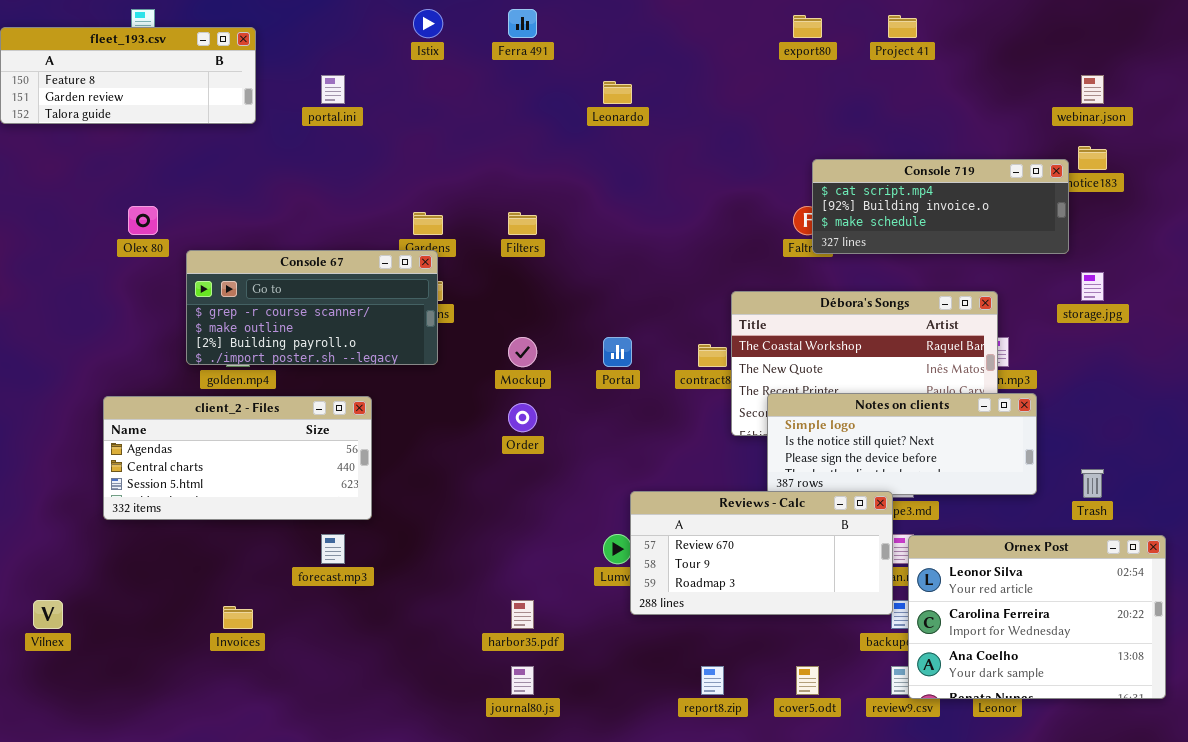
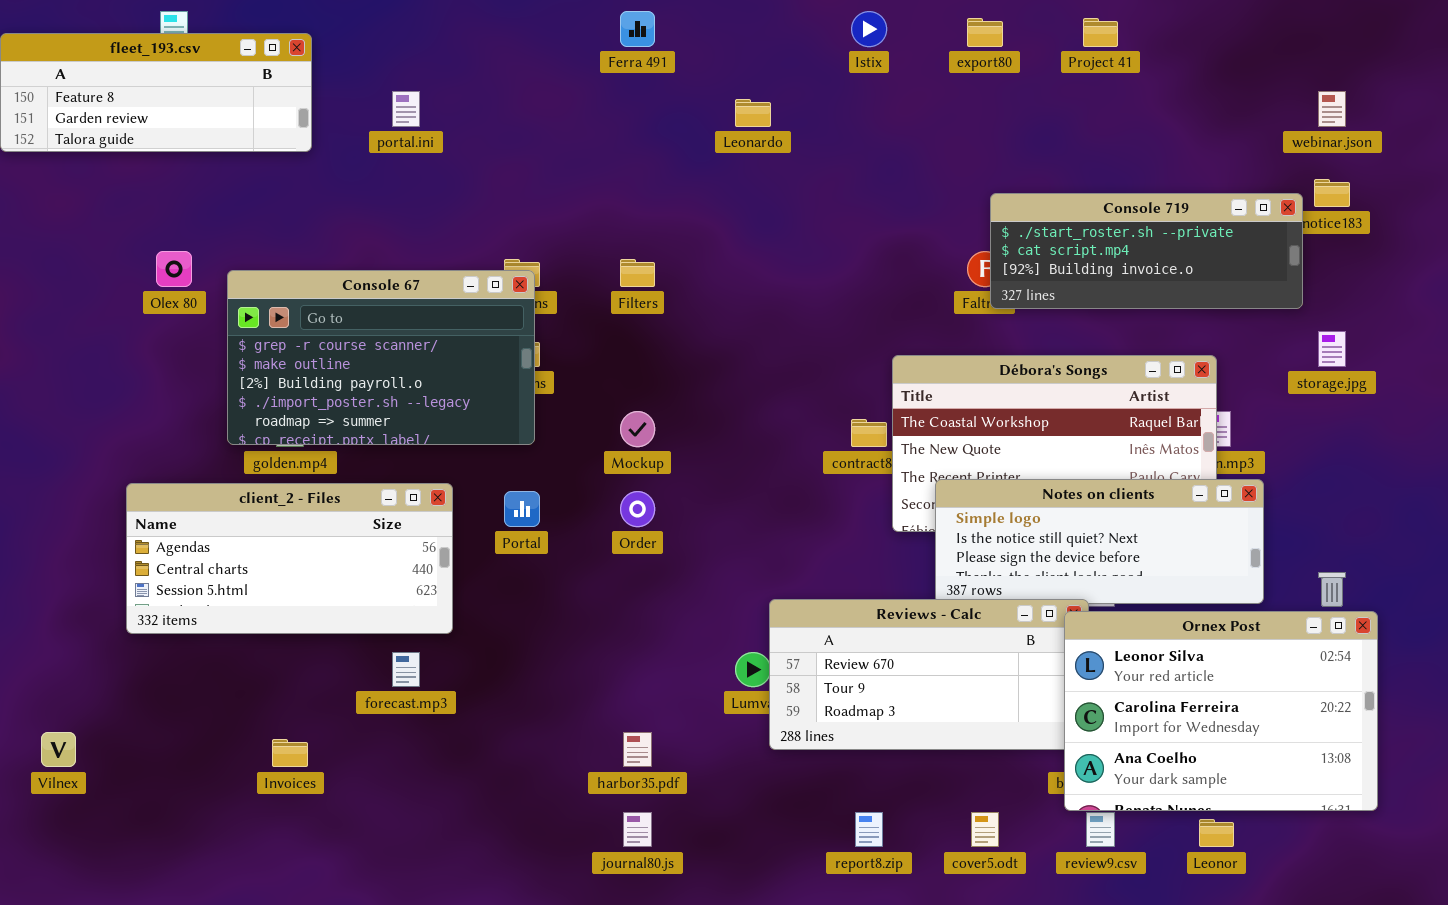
Istix: [413,9,443,38] -> [851,11,887,47], moved
Console 719: [812,159,1069,254] -> [990,193,1303,309], scrolled up 1 row
Console 67: [186,250,438,365] -> [227,270,535,445], resized
Portal: [603,337,632,367] -> [504,491,540,527], moved
Ornex Post: [908,535,1166,699] -> [1064,611,1378,811], moved

